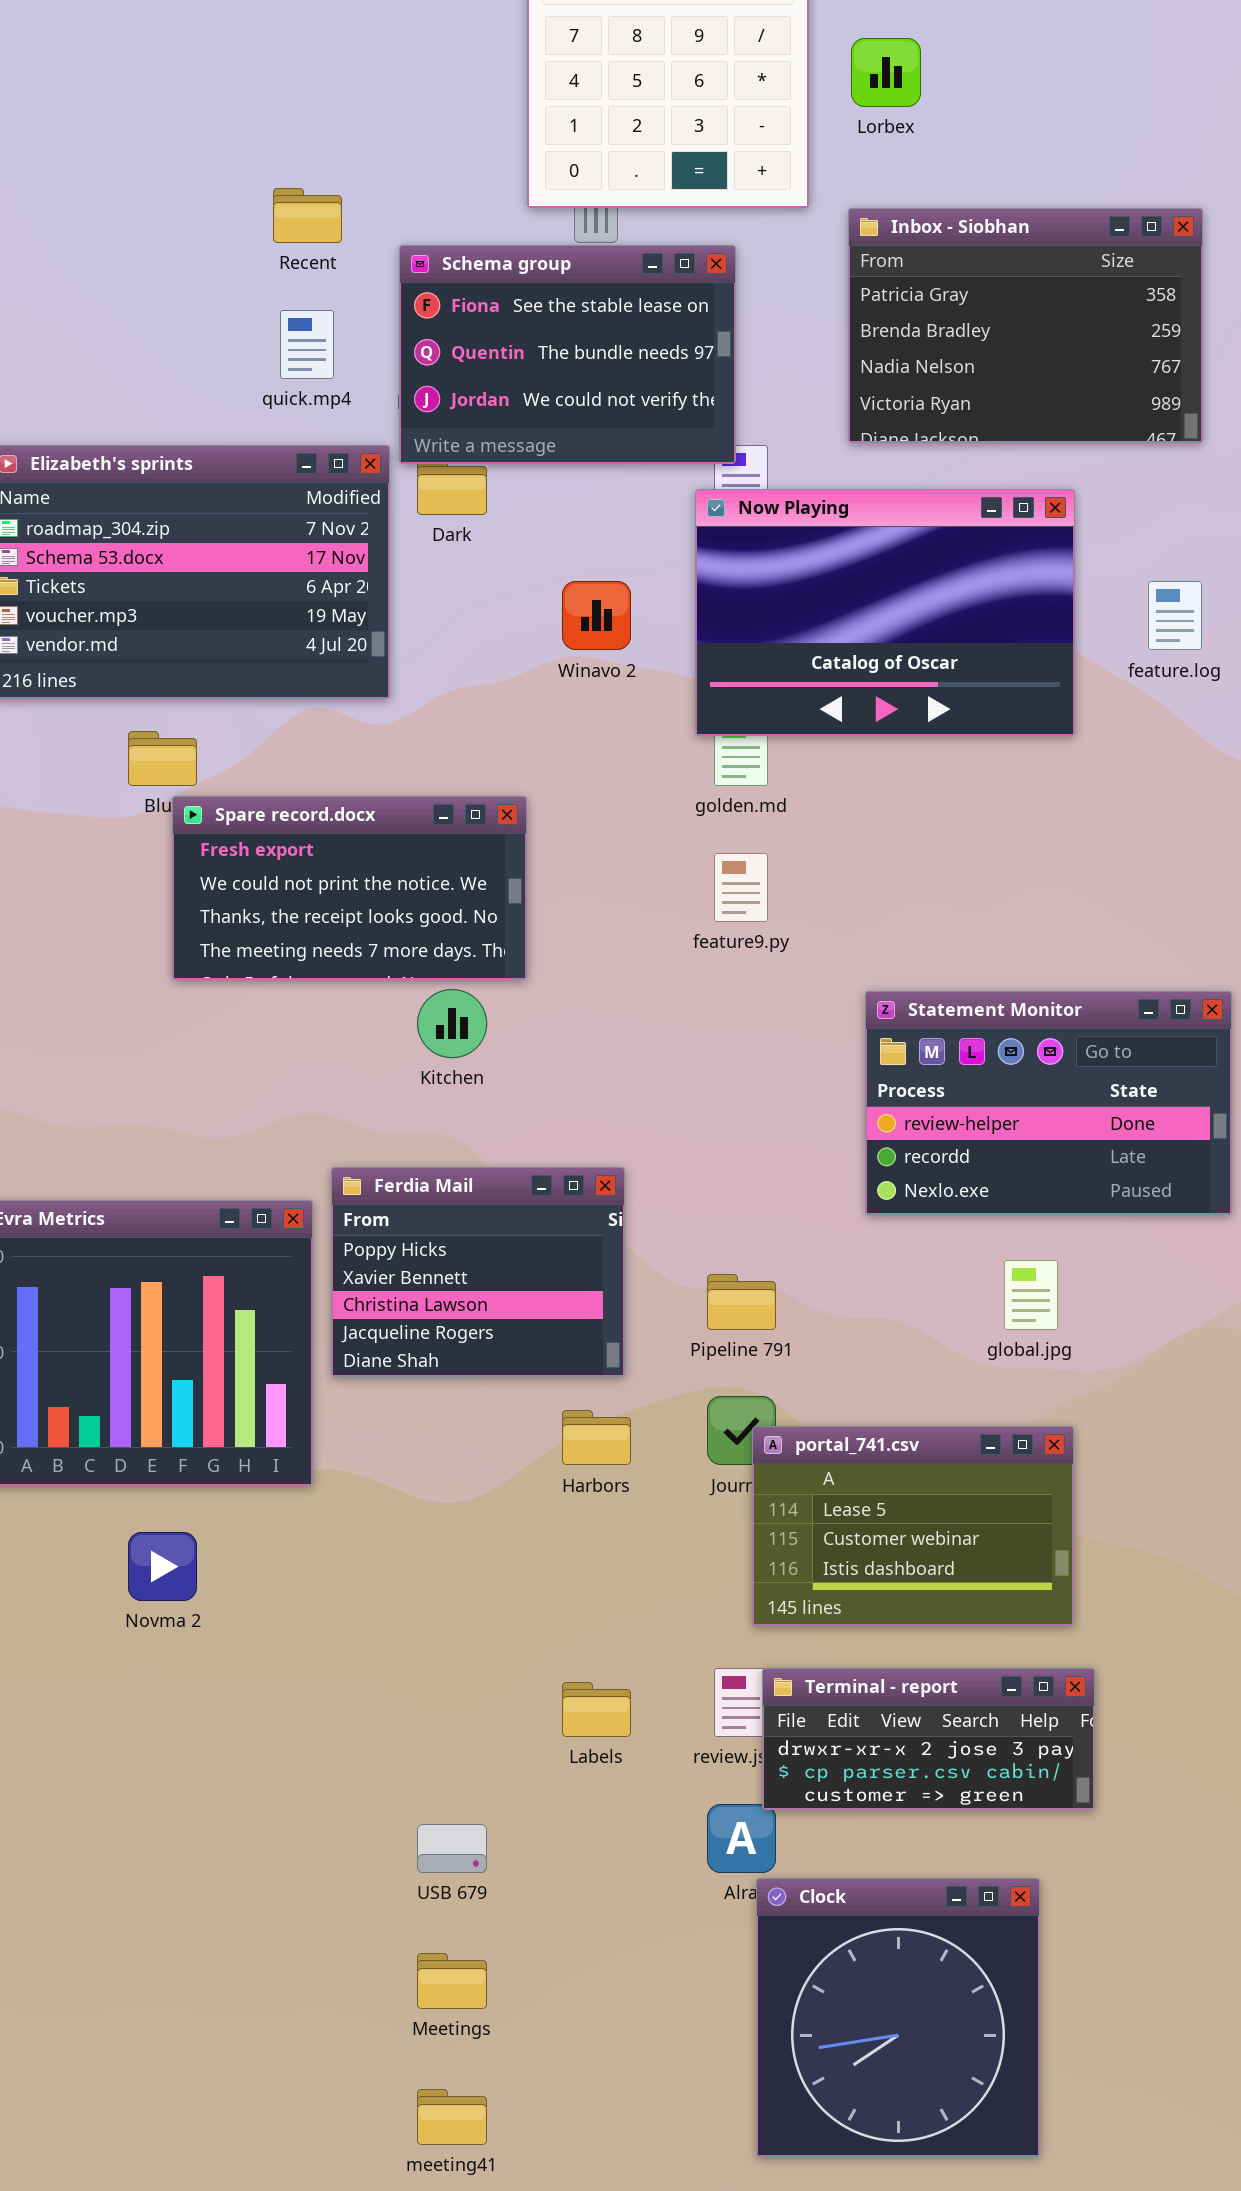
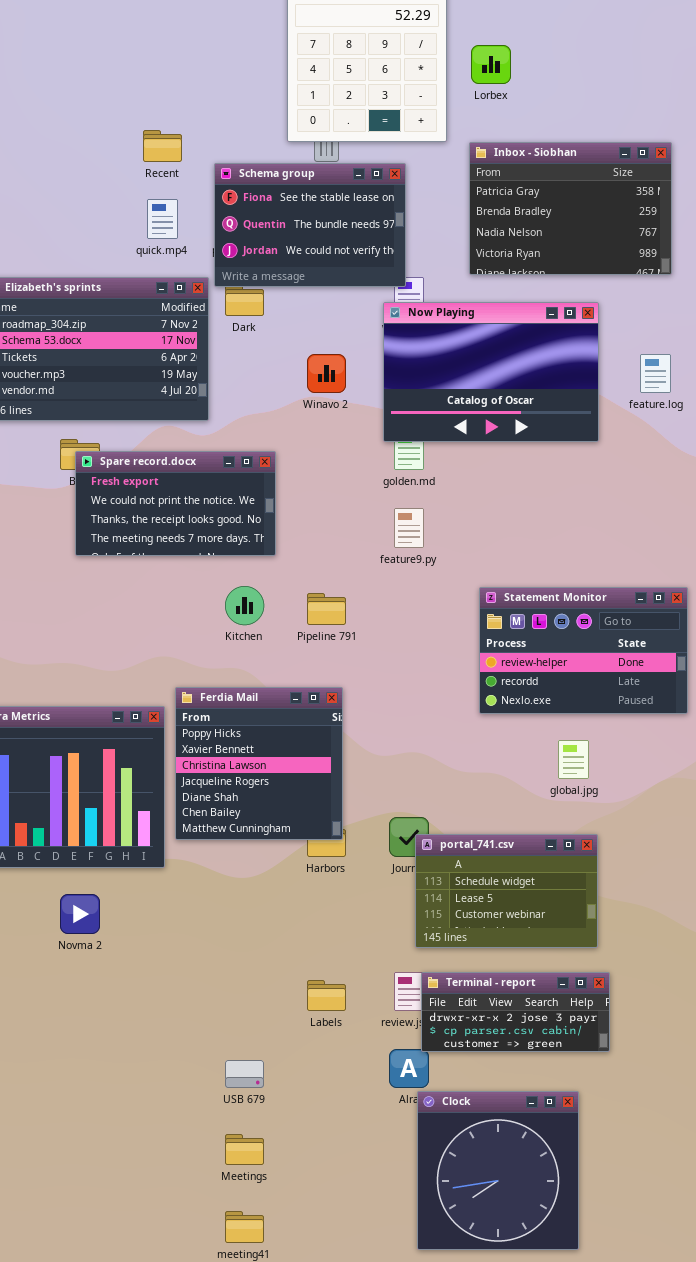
Spare record.docx: [172,796,527,980] -> [75,451,276,556], moved
Ferdia Mail: [331,1167,625,1377] -> [175,687,343,840], resized
Pipeline 791: [707,1274,776,1330] -> [307,593,346,625], moved
portal_741.csv: [752,1426,1074,1626] -> [415,834,598,948], scrolled up 1 row

